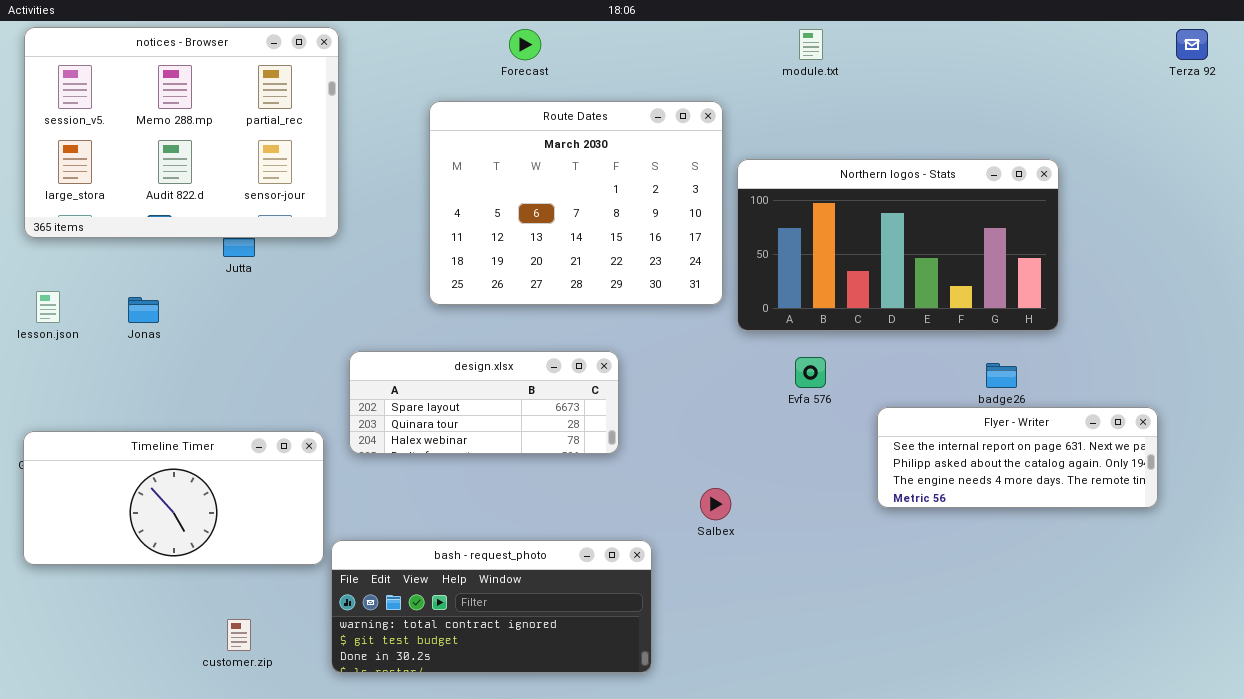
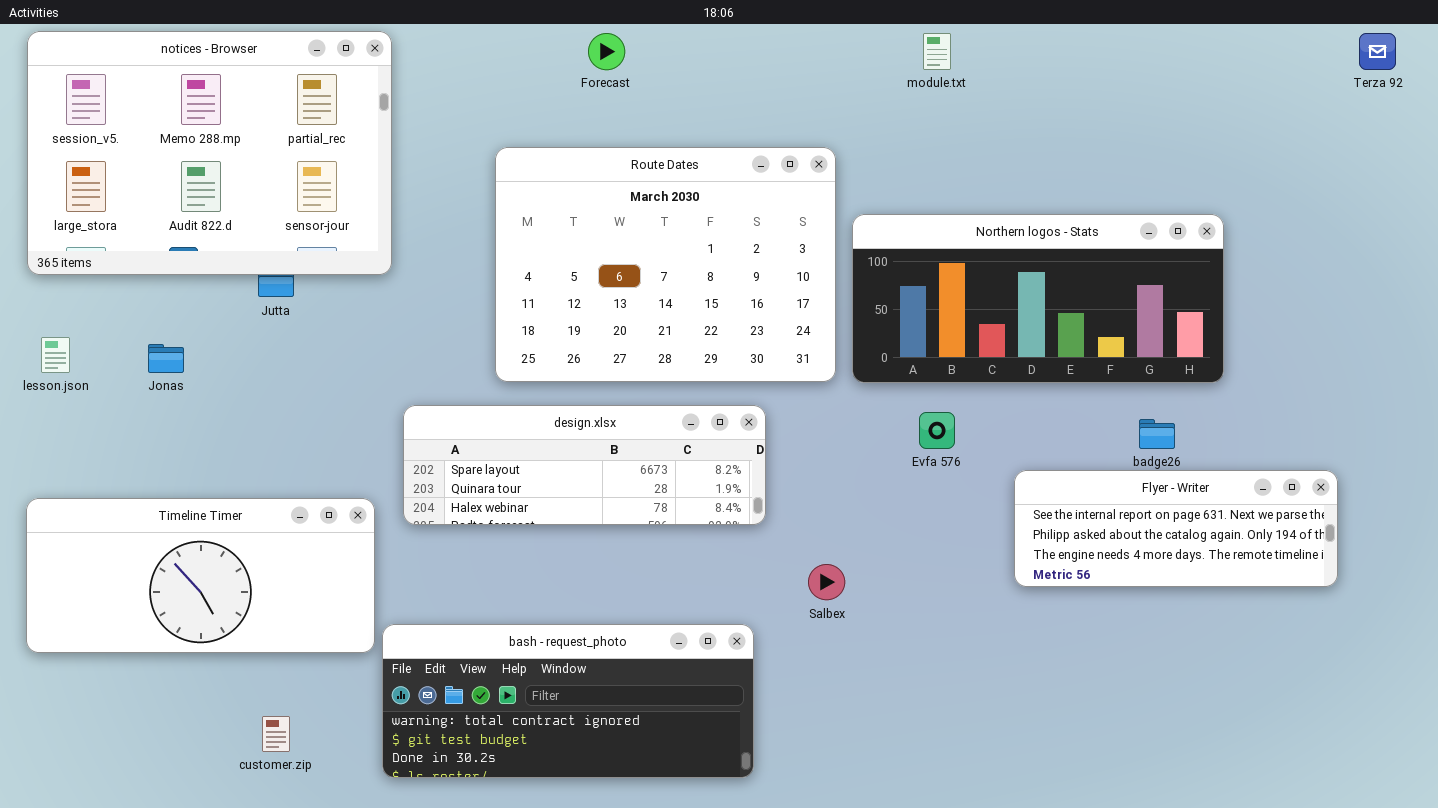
Route Dates: [429,101,723,305] -> [495,147,836,382], moved
Northern logos - Stats: [737,159,1059,331] -> [852,214,1224,383], resized
design.xlsx: [349,351,619,454] -> [403,405,766,525], resized

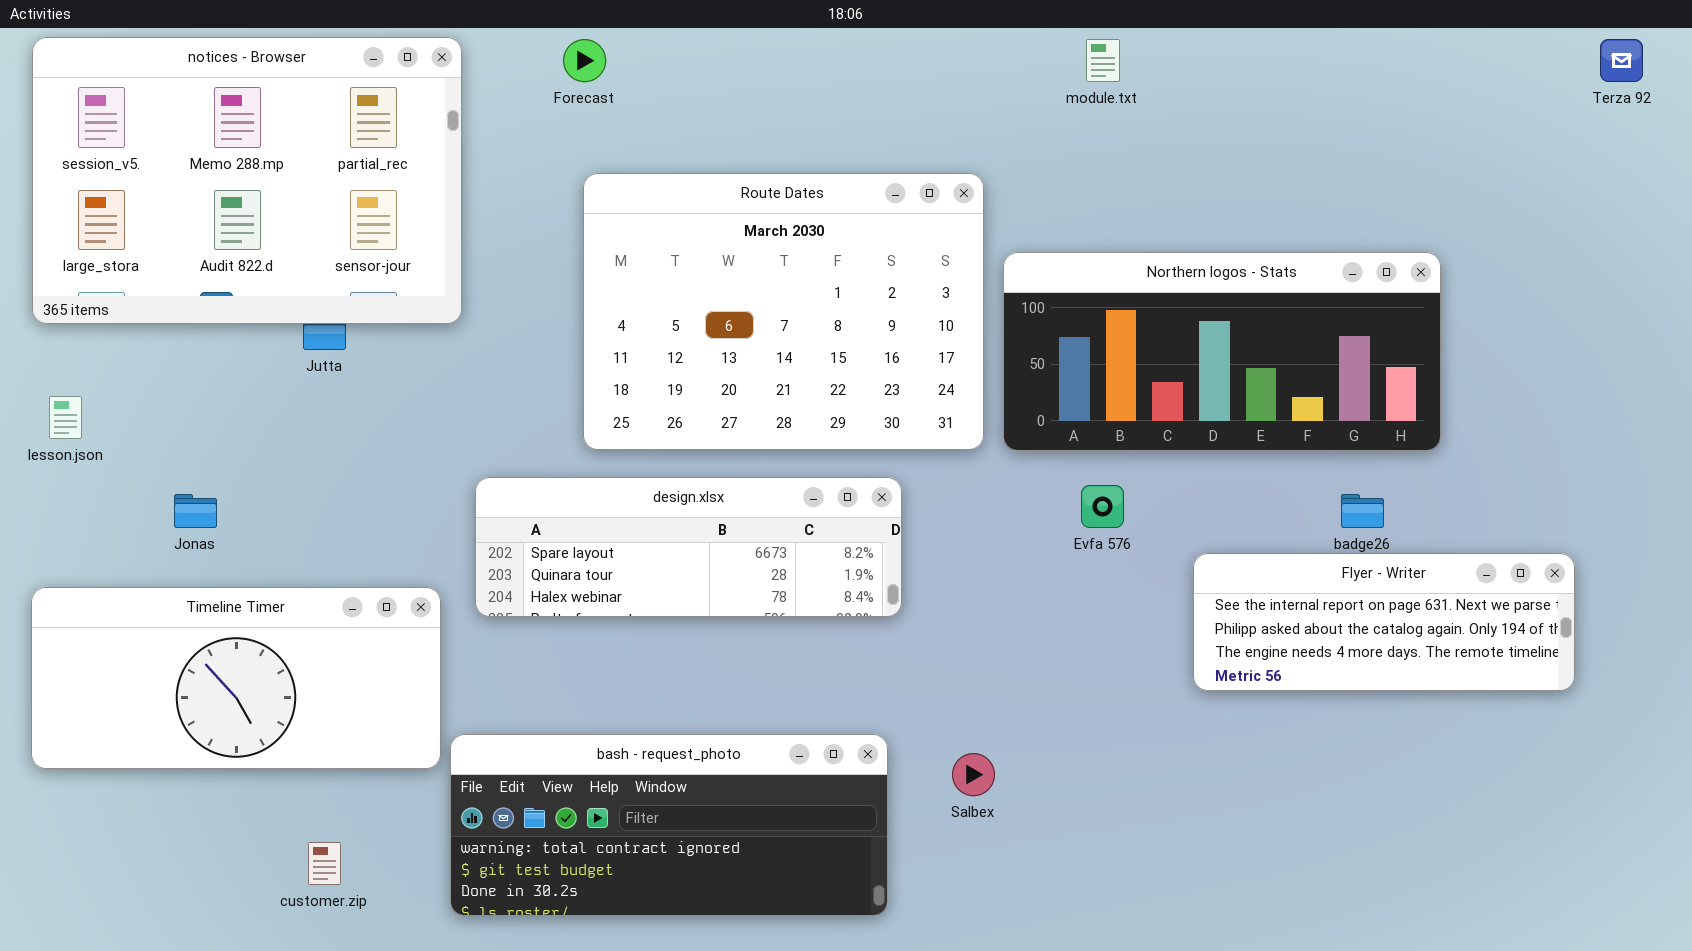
Forecast: [588,33,625,70] -> [563,39,606,82], moved
Jonas: [148,344,184,373] -> [174,494,217,528], moved
Salbex: [808,564,845,600] -> [952,753,995,796], moved

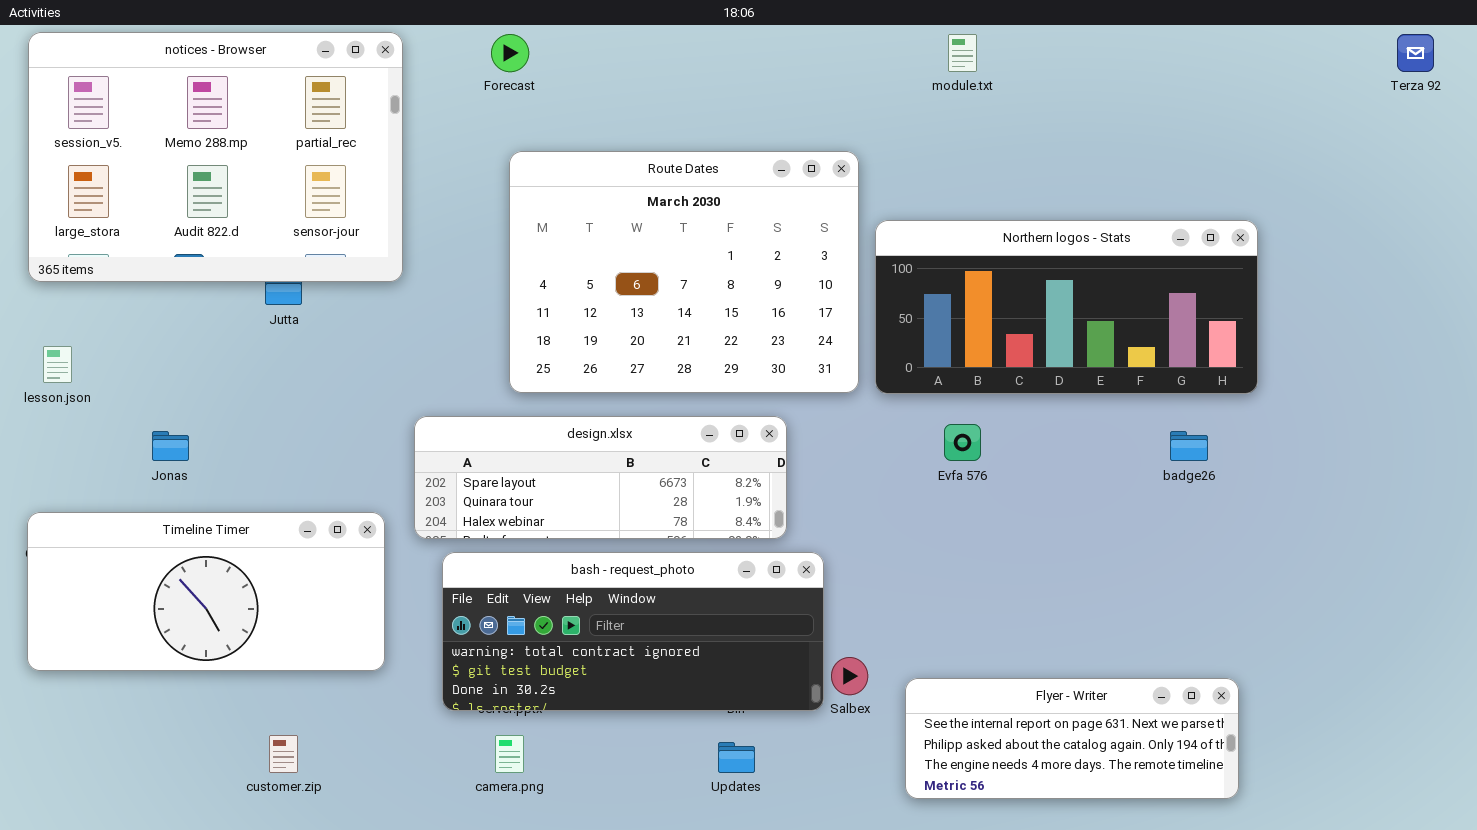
Flyer - Writer: [1193,553,1575,691] -> [905,678,1239,799], moved
bash - request_photo: [450,734,888,916] -> [442,552,824,711], moved

